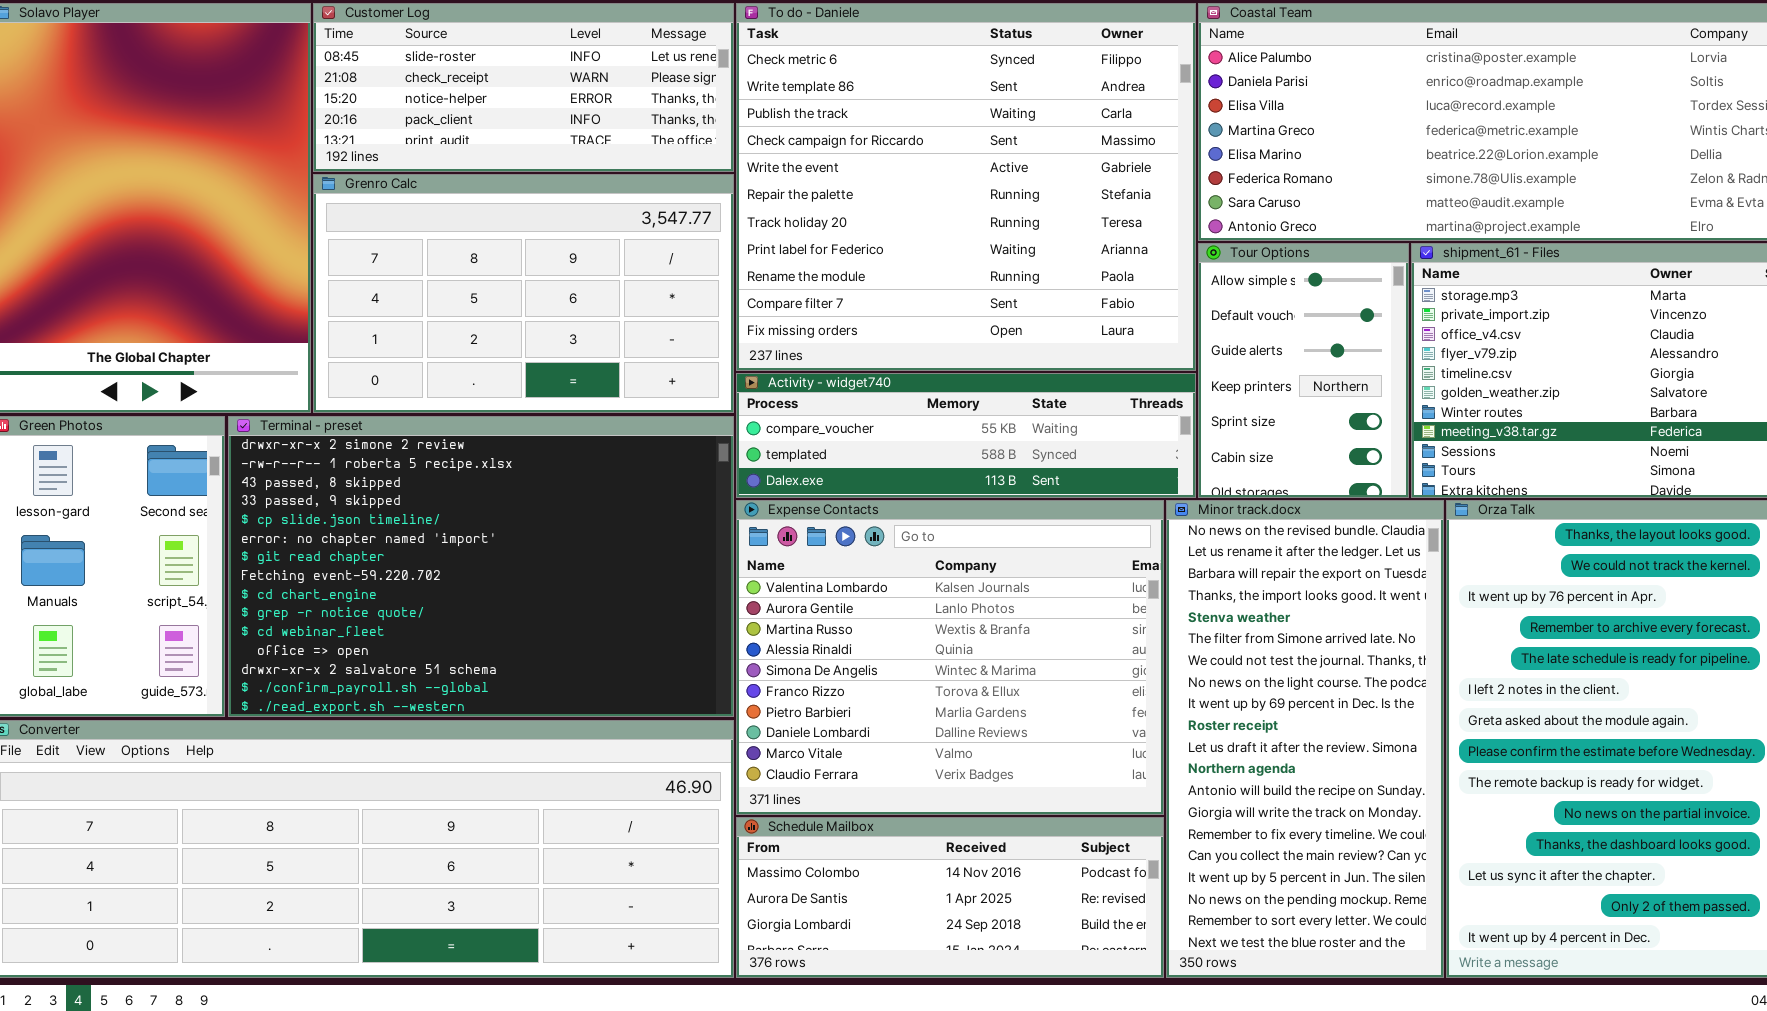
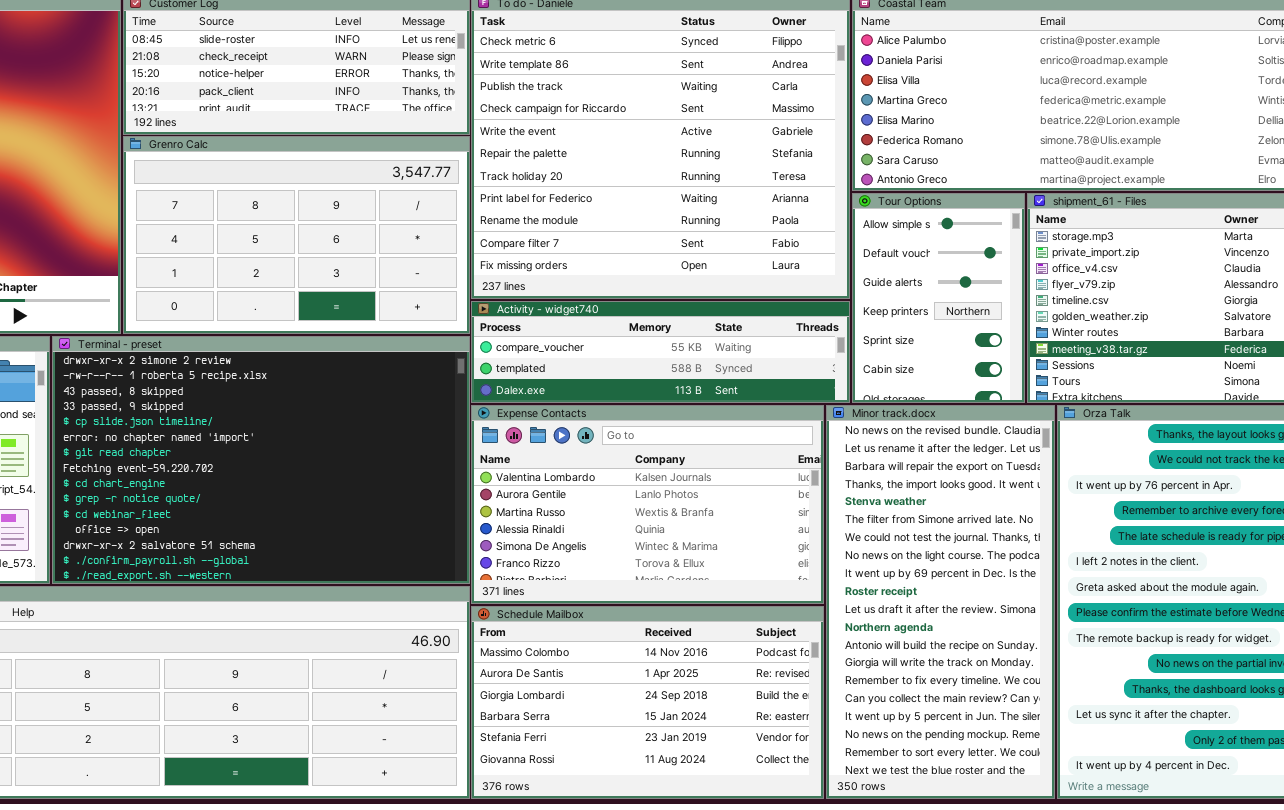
Expense Contacts: [736,500,1164,815] -> [471,405,824,604], resized
Schedule Mailbox: [736,817,1164,978] -> [471,606,824,799], resized

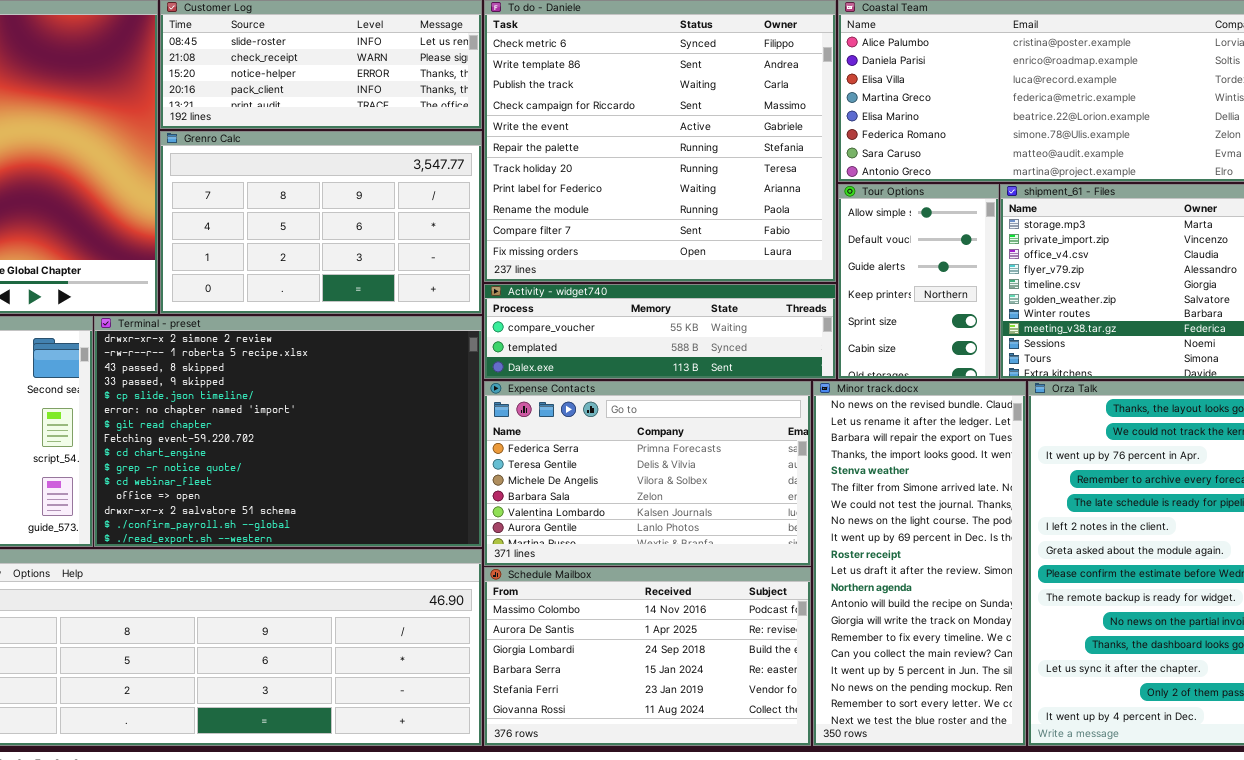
Expense Contacts: [471,405,824,604] -> [484,381,811,566], scrolled up 4 rows

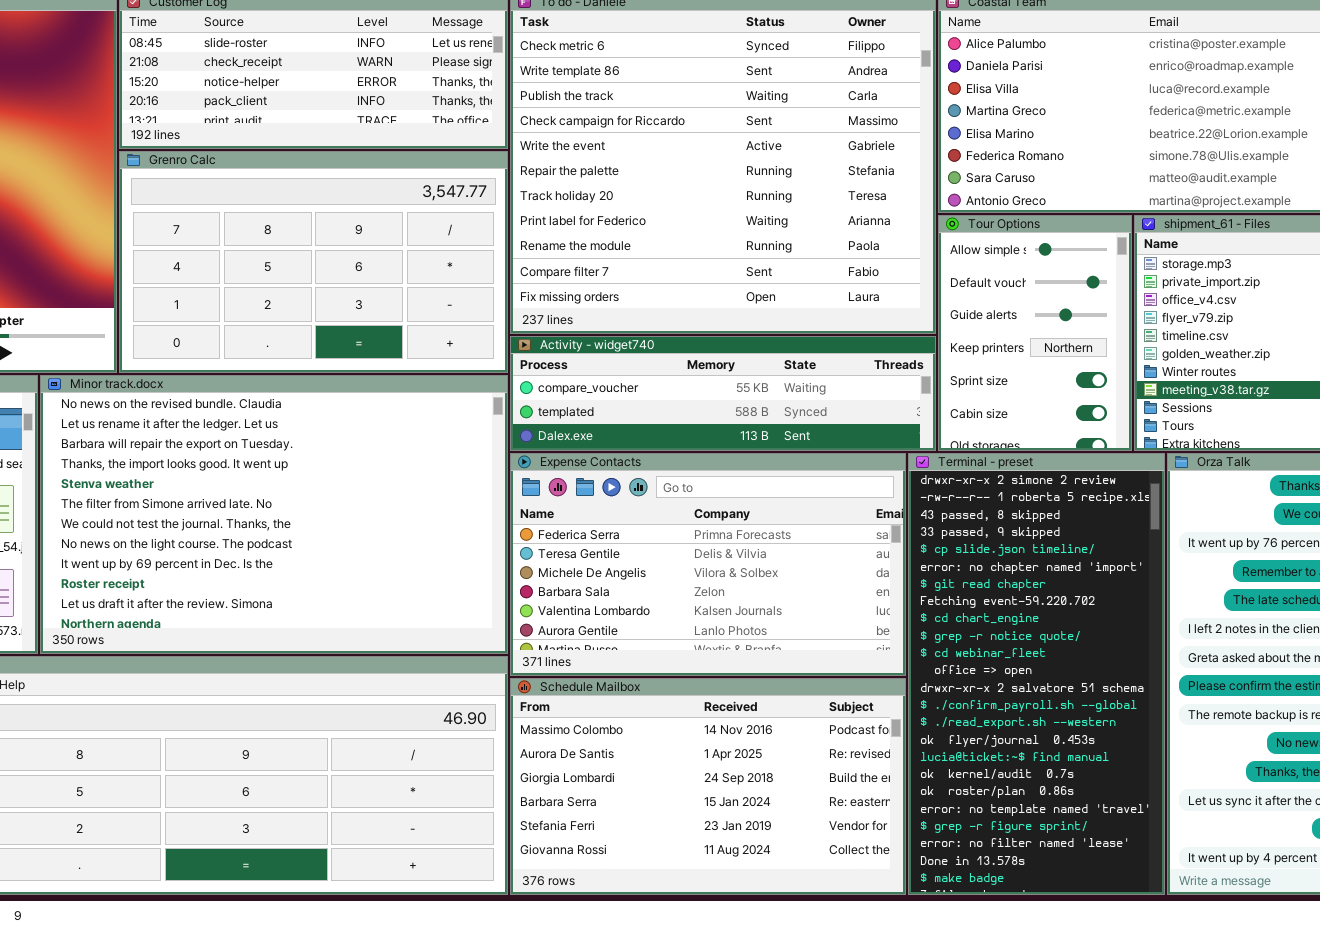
Terminal - preset: [94,316,482,547] -> [908,453,1165,895], moved, resized
Minor track.docx: [813,381,1026,746] -> [40,375,508,654], moved, resized

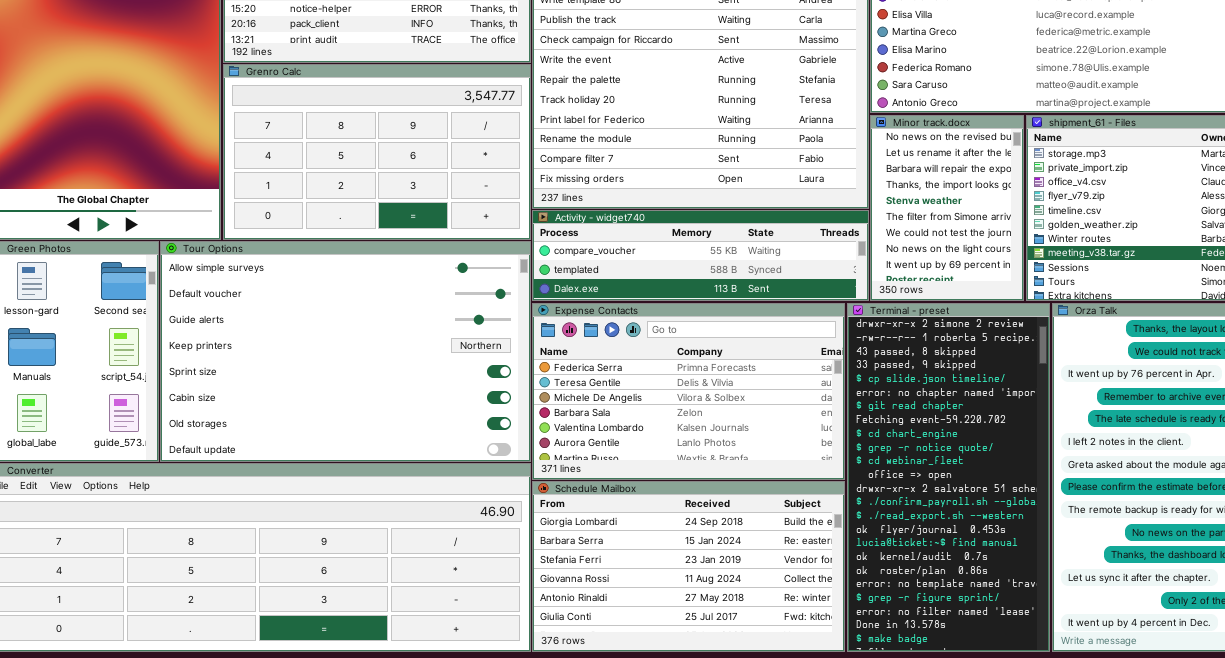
Tour Options: [938,215,1132,451] -> [160,241,531,462], moved, resized
Minor track.docx: [40,375,508,654] -> [870,115,1024,301], moved, resized
Schedule Mailbox: [510,678,906,895] -> [532,481,845,652], scrolled down 2 rows

